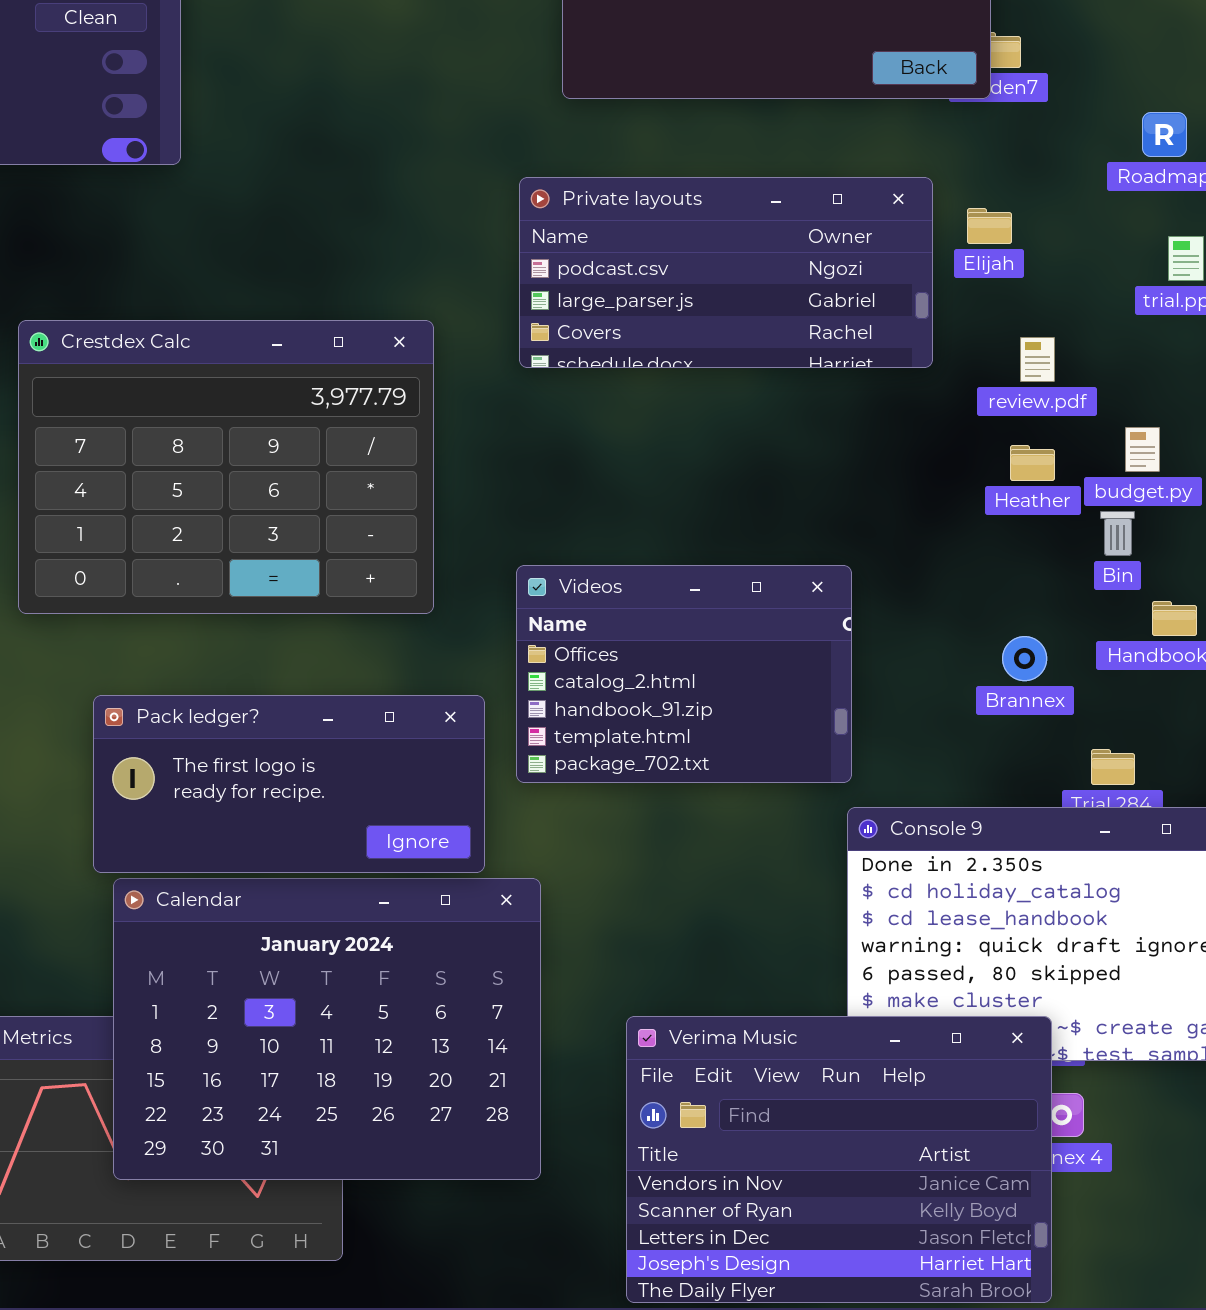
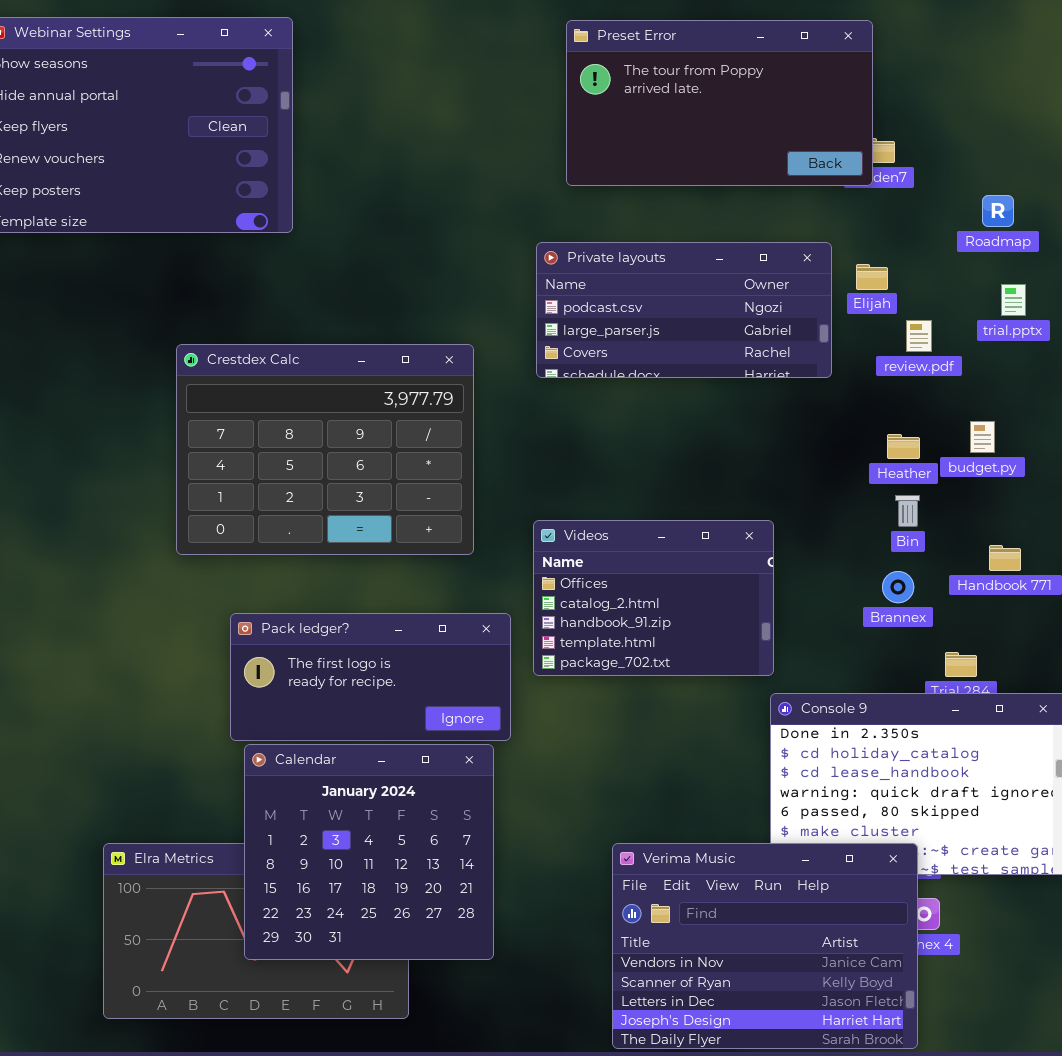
review.pdf: [1020,337,1055,382] -> [906,320,932,352], moved
Bin: [1100,511,1135,556] -> [895,495,920,527], moved
Calendar: [113,878,541,1180] -> [244,744,494,960], resized

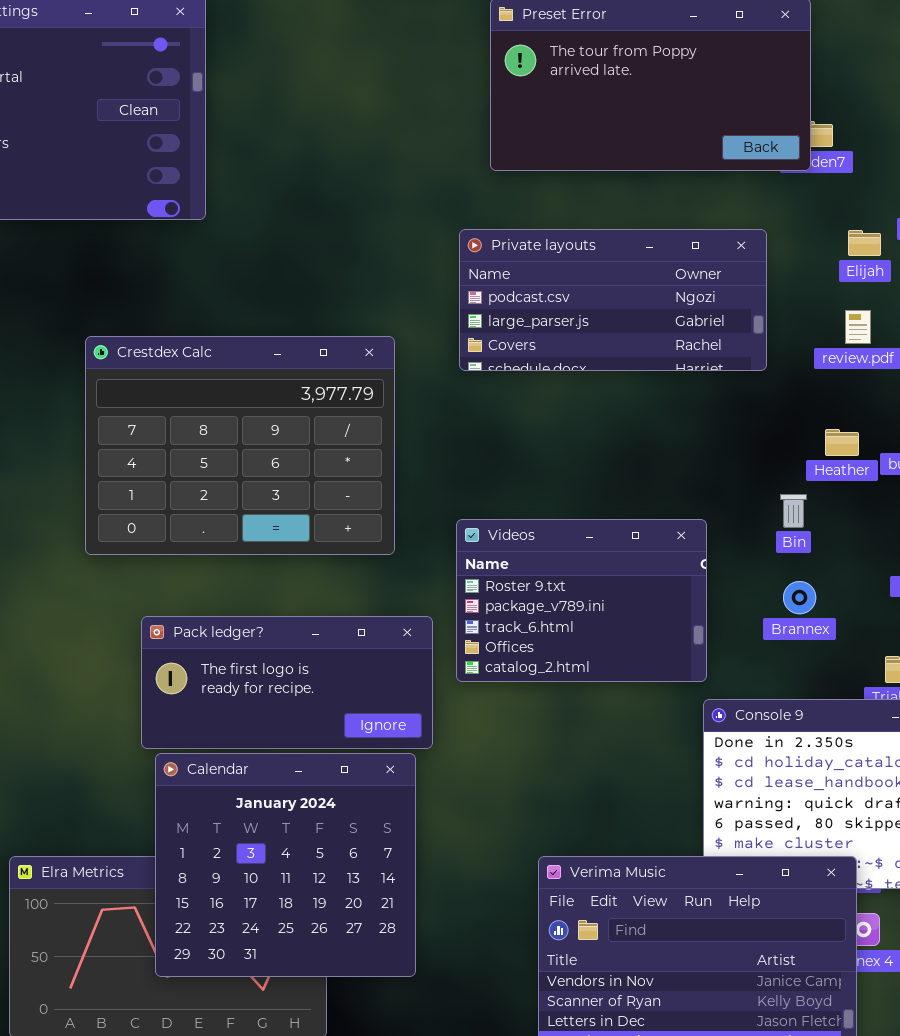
Elijah: [856,264,888,290] -> [848,230,881,256], moved
Bin: [895,495,920,527] -> [780,494,807,528], moved
Videos: [533,520,774,676] -> [456,519,707,682], scrolled up 3 rows
Brannex: [882,571,914,603] -> [783,581,816,614], moved

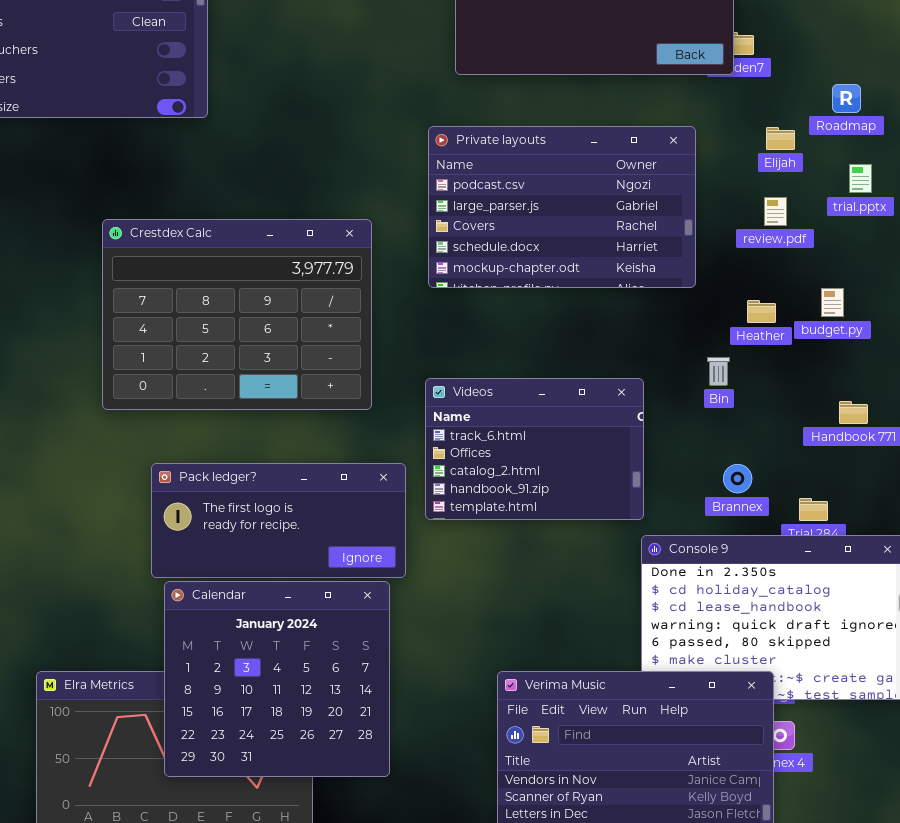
Private layouts: [459,229,767,371] -> [428,126,696,288], resized
Videos: [456,519,707,682] -> [425,378,644,520], scrolled down 2 rows
Brannex: [783,581,816,614] -> [723,464,752,493], moved

